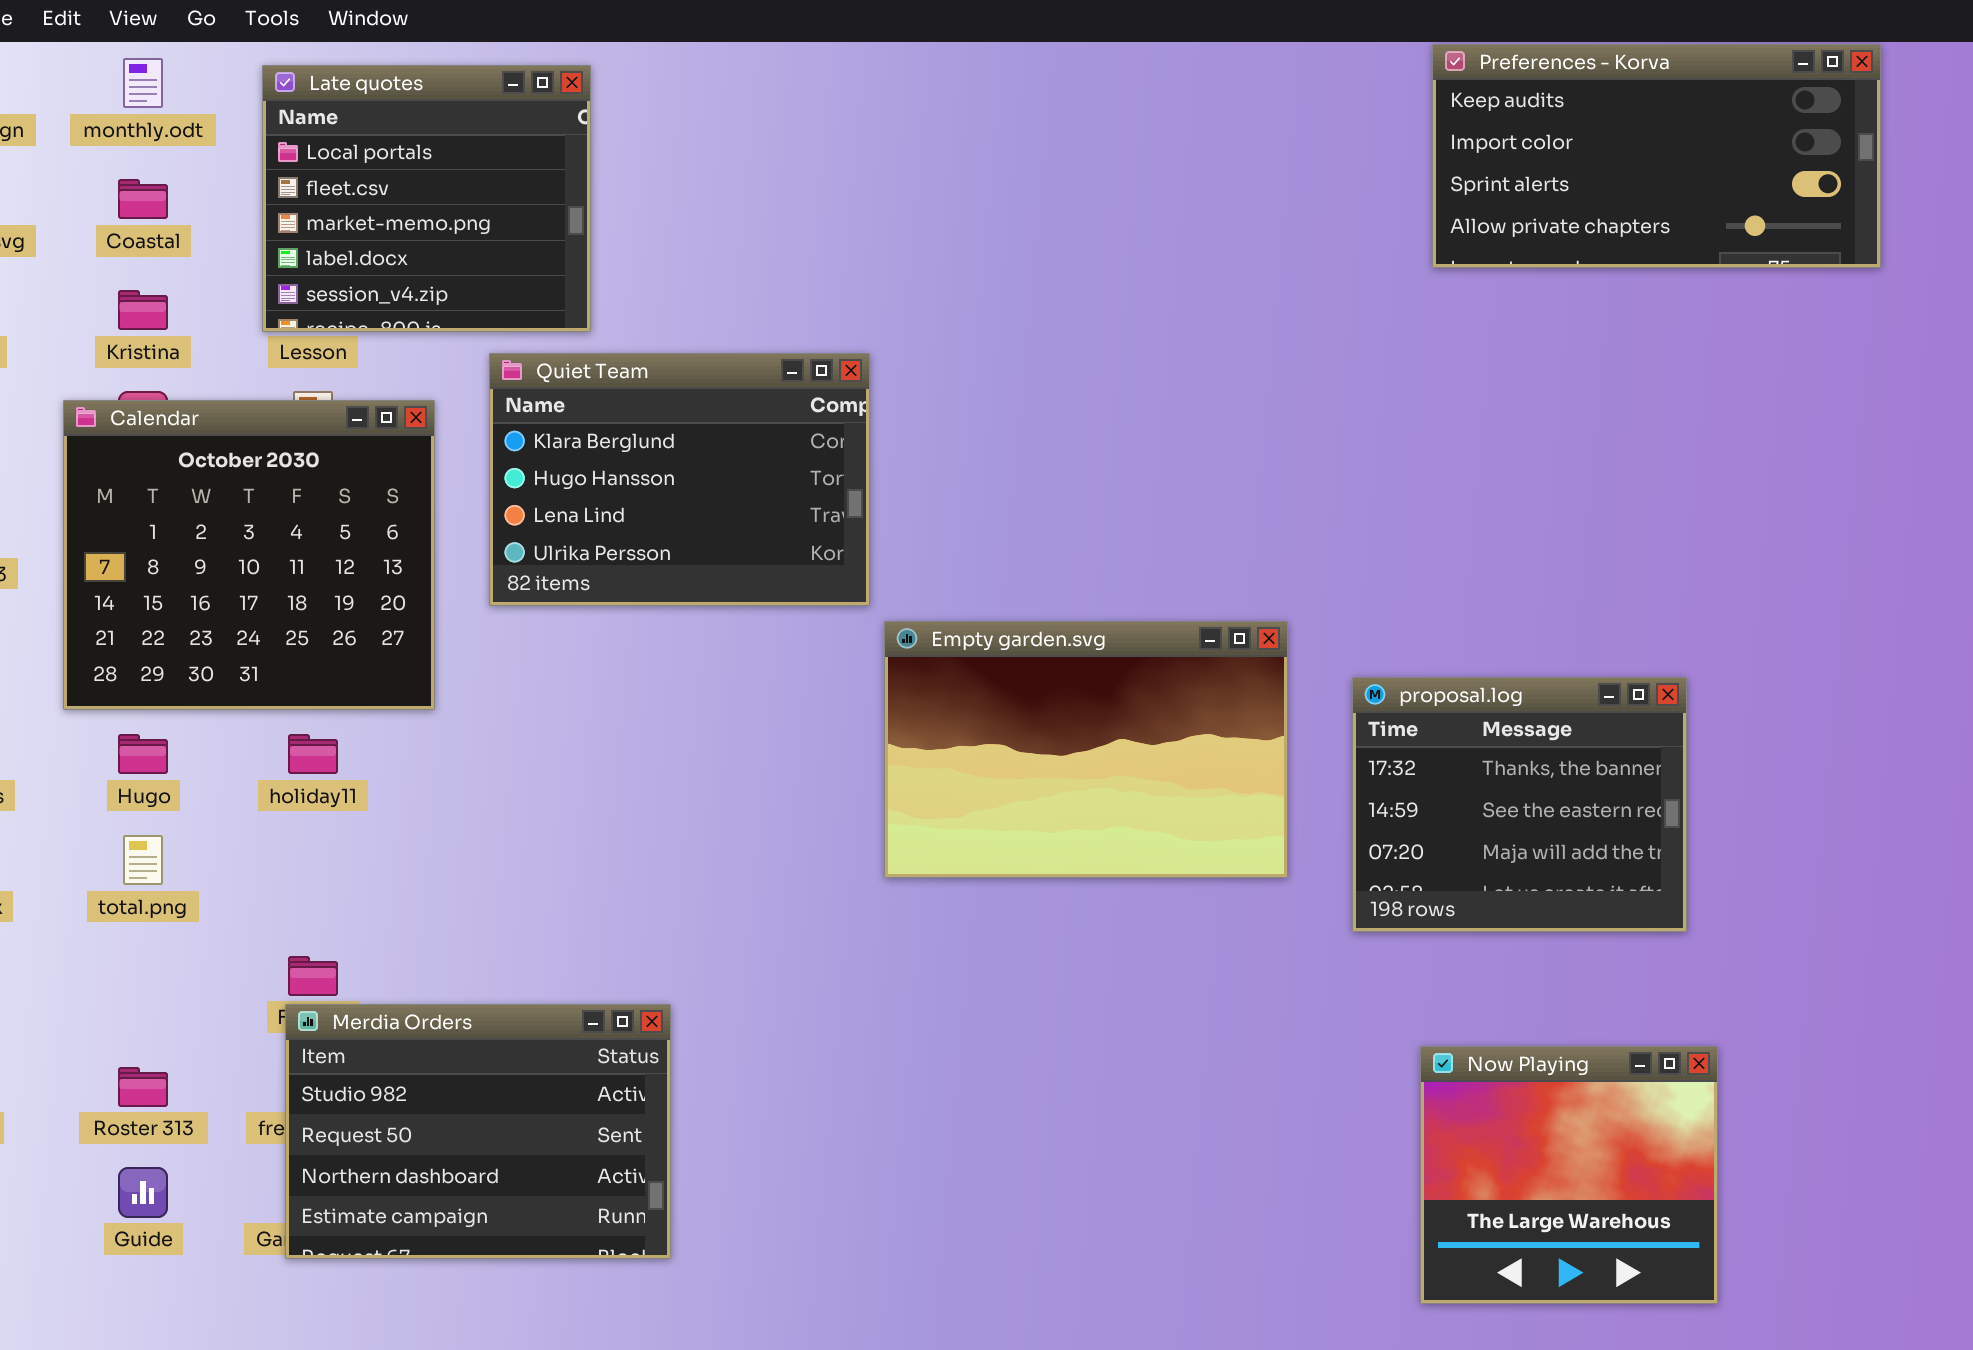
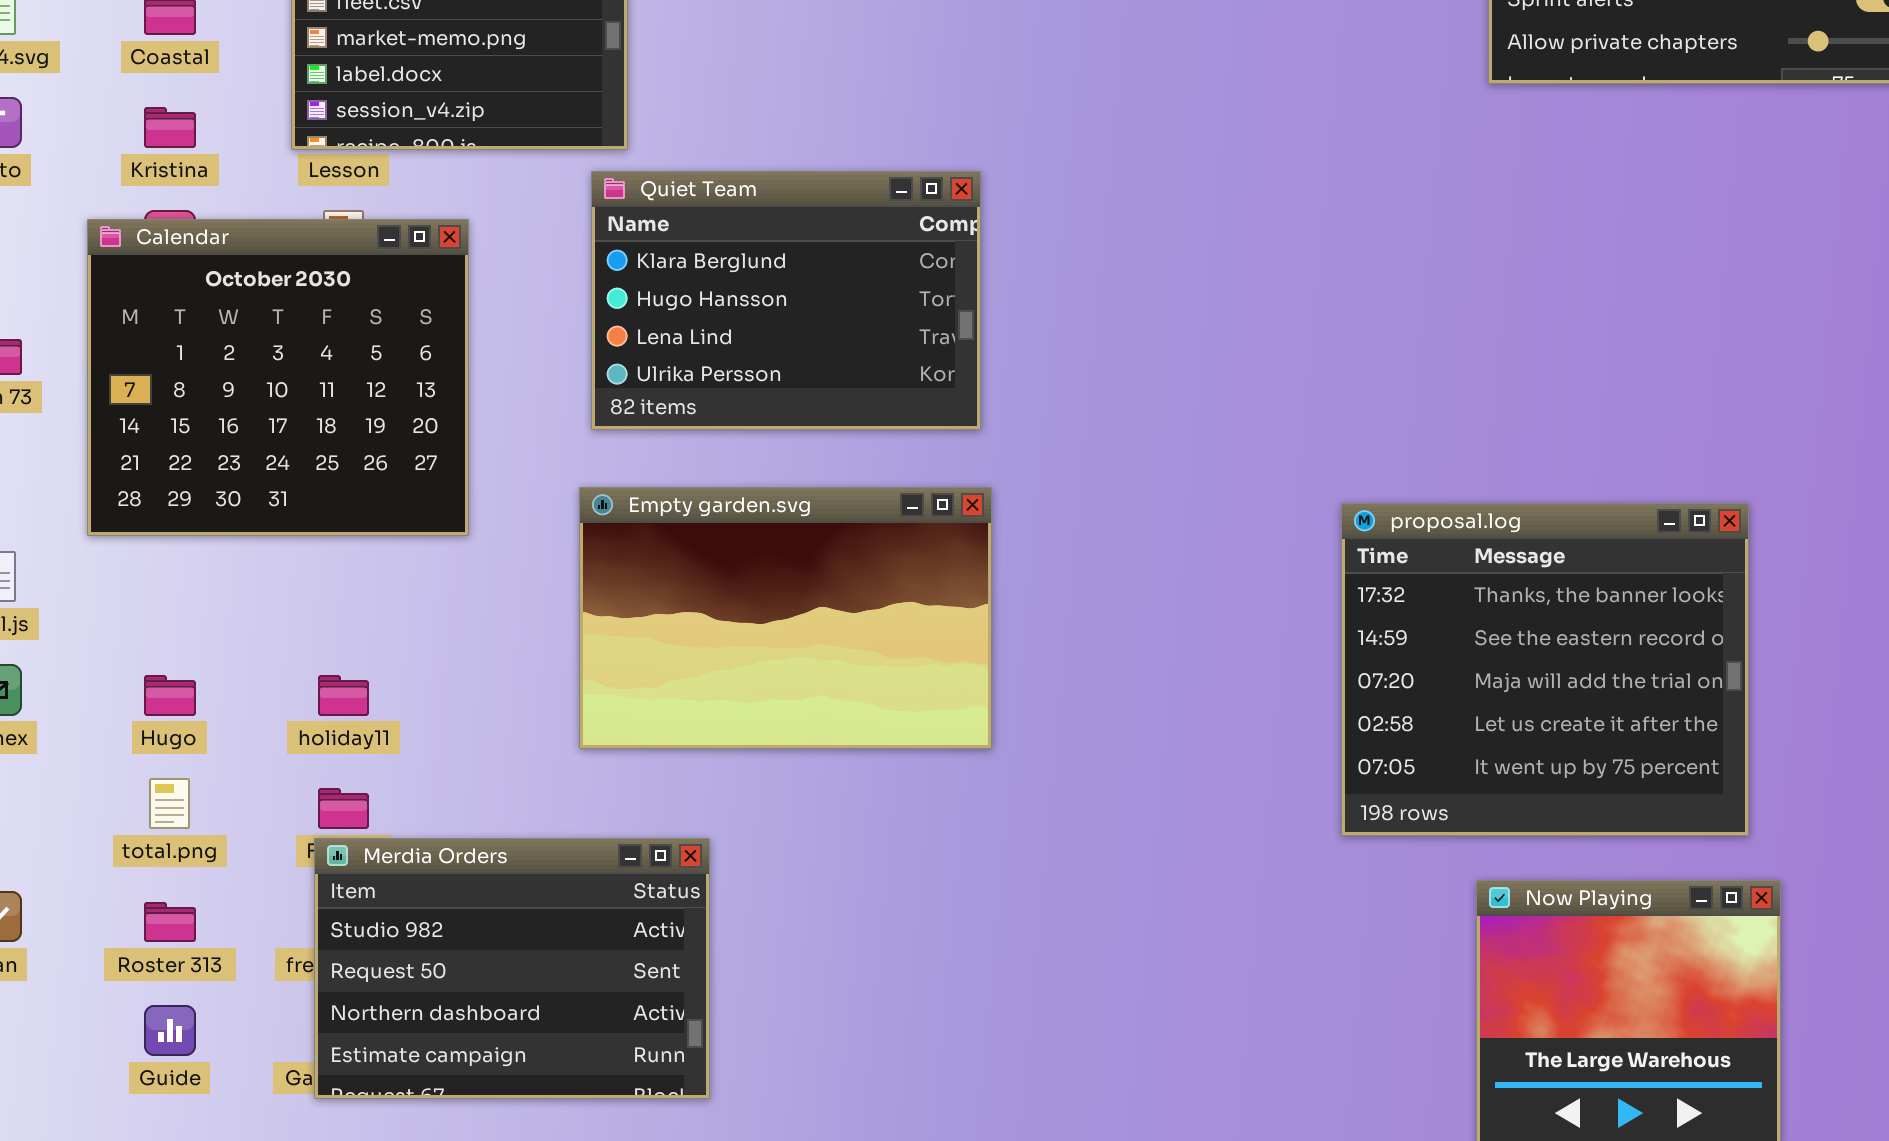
Quiet Team: [489,353,870,606] -> [591,171,981,430], moved
Empty garden.svg: [884,621,1288,878] -> [579,487,992,749], moved
proposal.log: [1352,677,1687,932] -> [1341,503,1749,836], resized
Hugo: [118,734,168,774] -> [144,675,196,716], moved
holiday11: [288,734,338,774] -> [318,675,369,716], moved
total.png: [123,835,163,885] -> [149,778,190,829], moved

